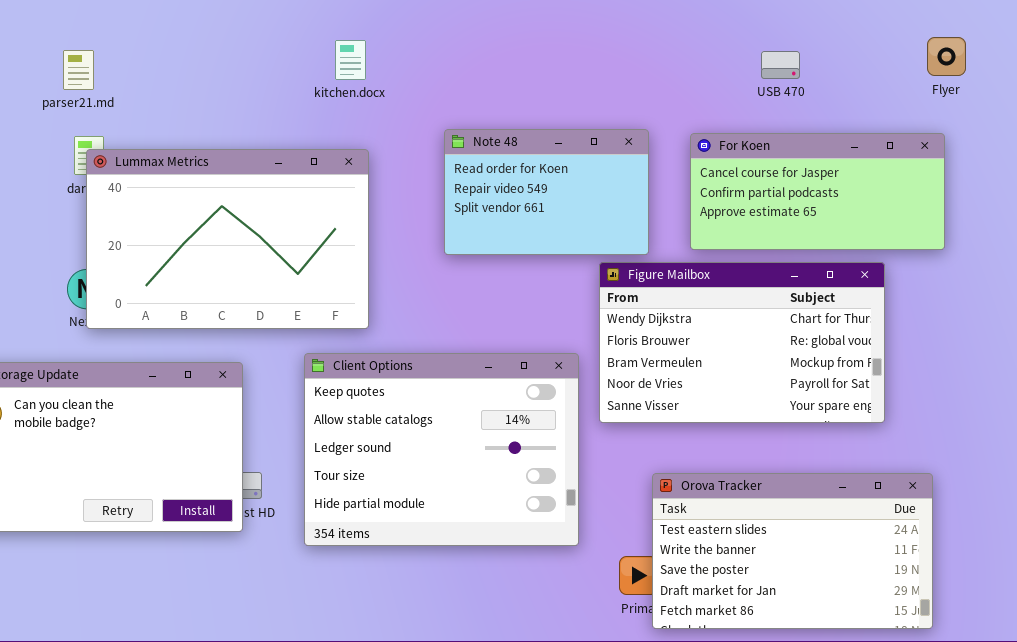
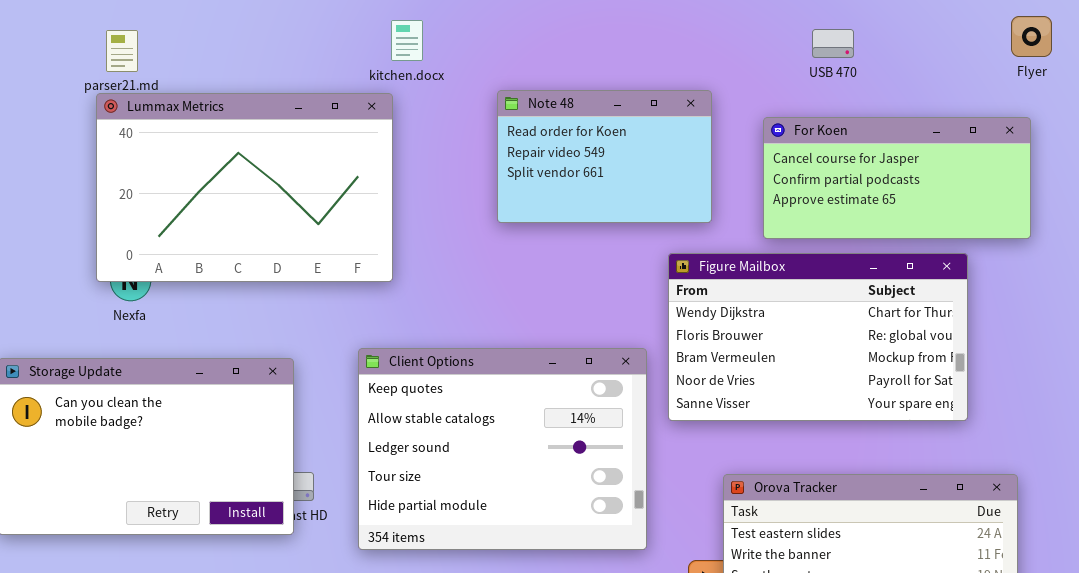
USB 470: [761,51,800,79] -> [812,29,854,58], moved
Note 48: [444,129,649,255] -> [497,90,712,223], moved
Lummax Metrics: [86,149,369,329] -> [96,93,393,282], moved

